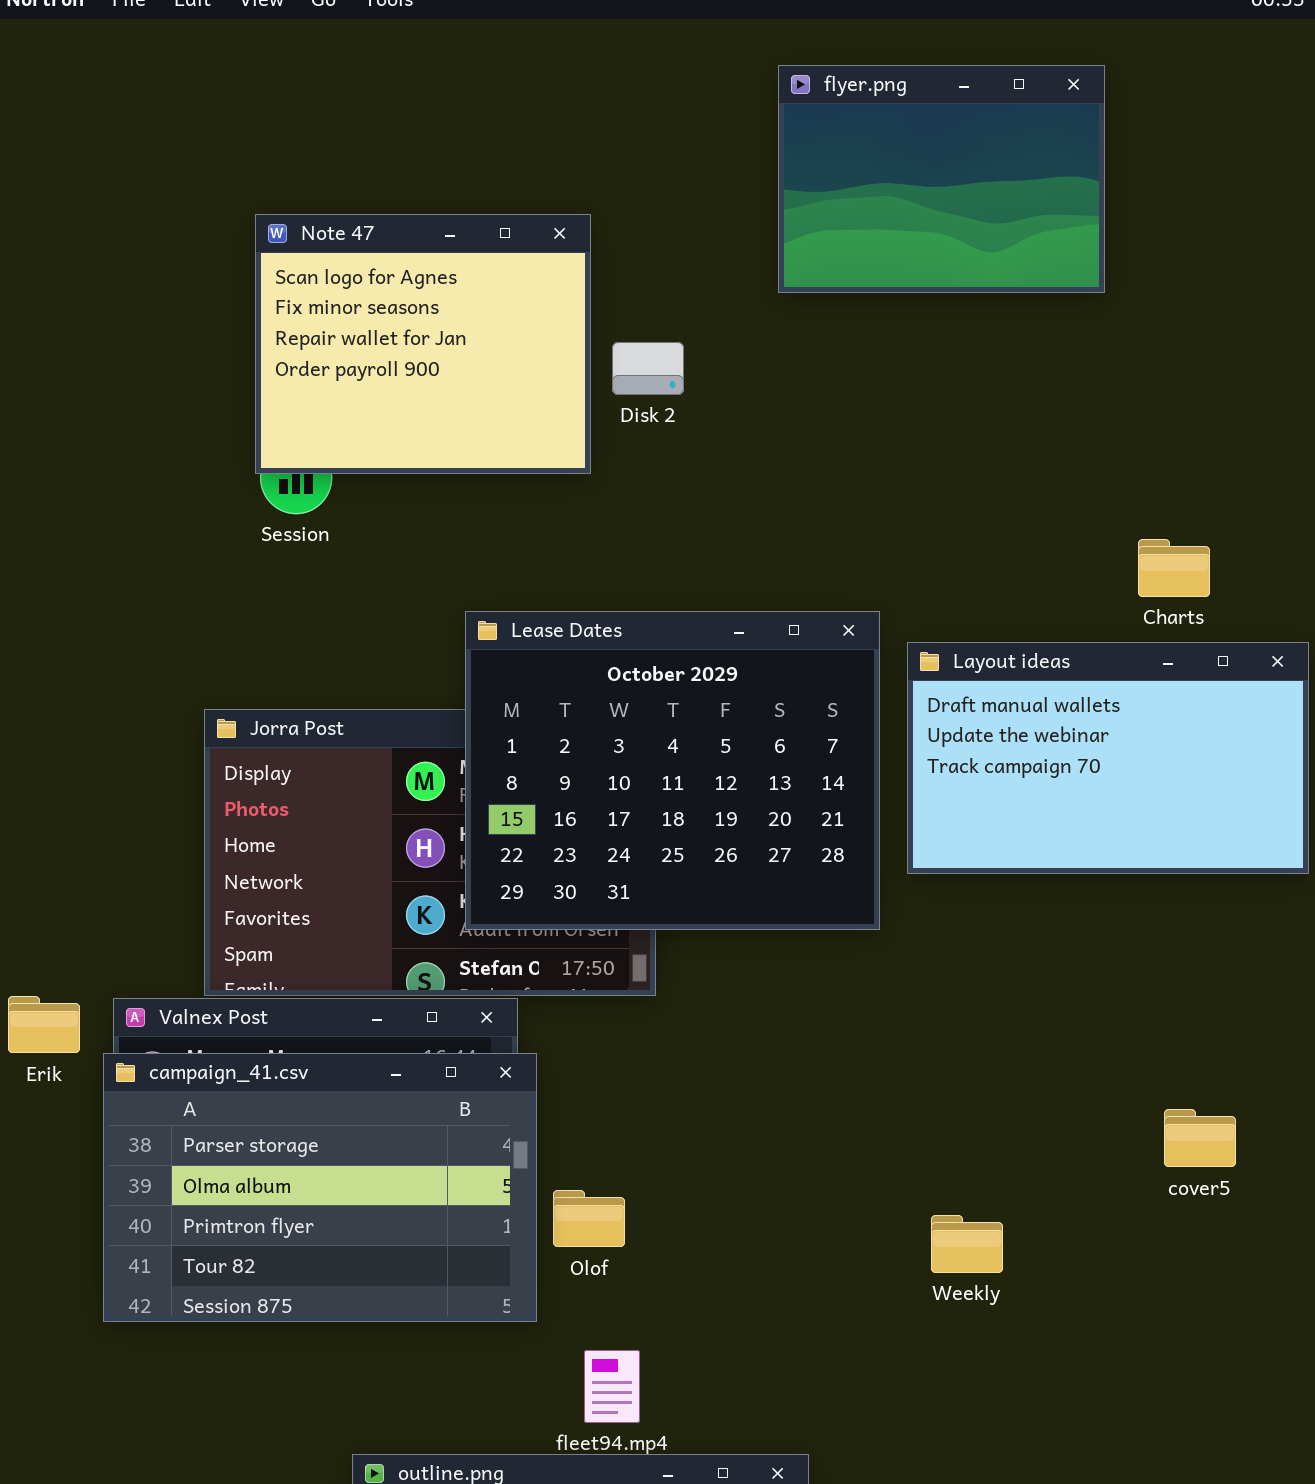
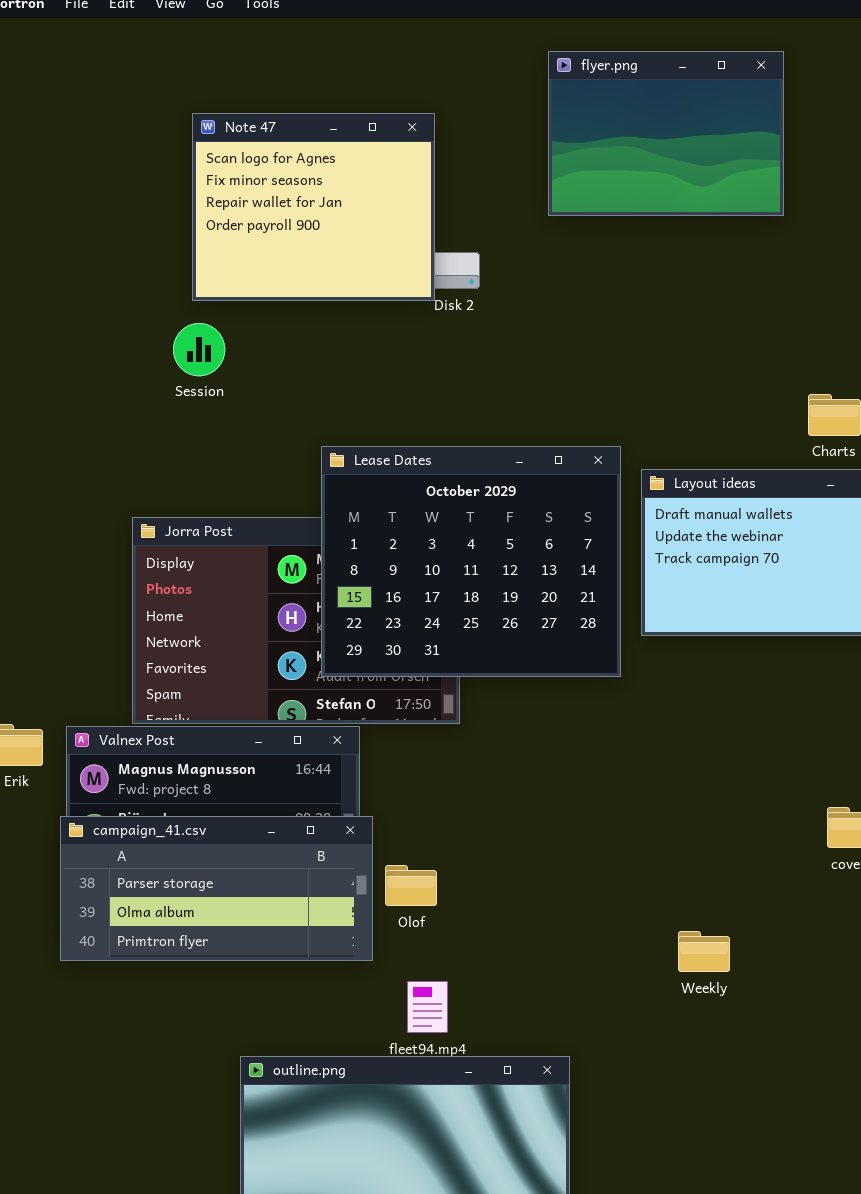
Note 47: [255,214,591,474] -> [192,113,435,301], moved
campaign_41.csv: [103,1053,537,1322] -> [60,816,373,961], resized
Weekly: [931,1215,1003,1273] -> [678,931,730,972], moved

